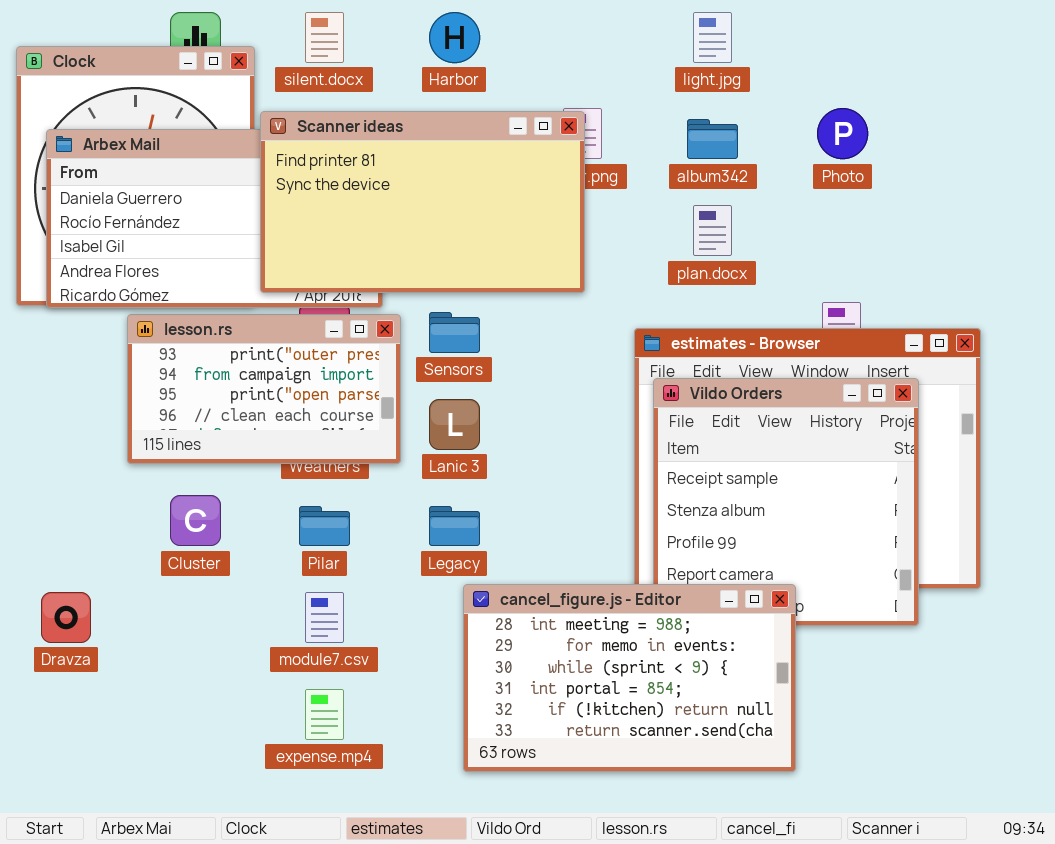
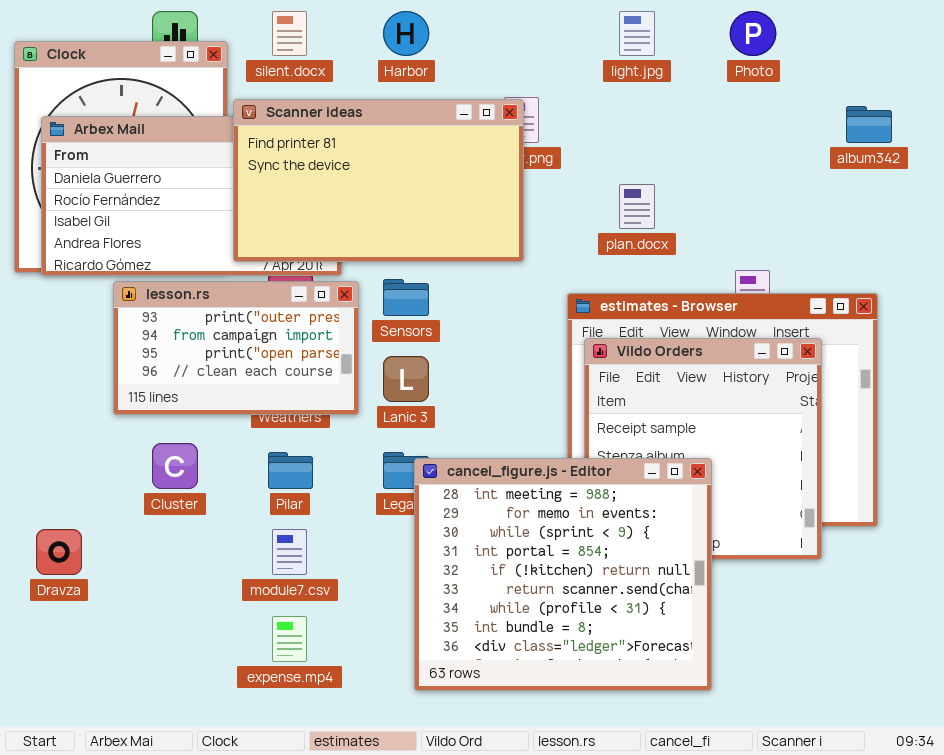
Photo: [817,108,868,159] -> [730,11,776,56], moved
album342: [687,119,738,159] -> [846,106,892,143], moved
cancel_figure.js - Editor: [463,584,796,772] -> [414,458,712,691], resized

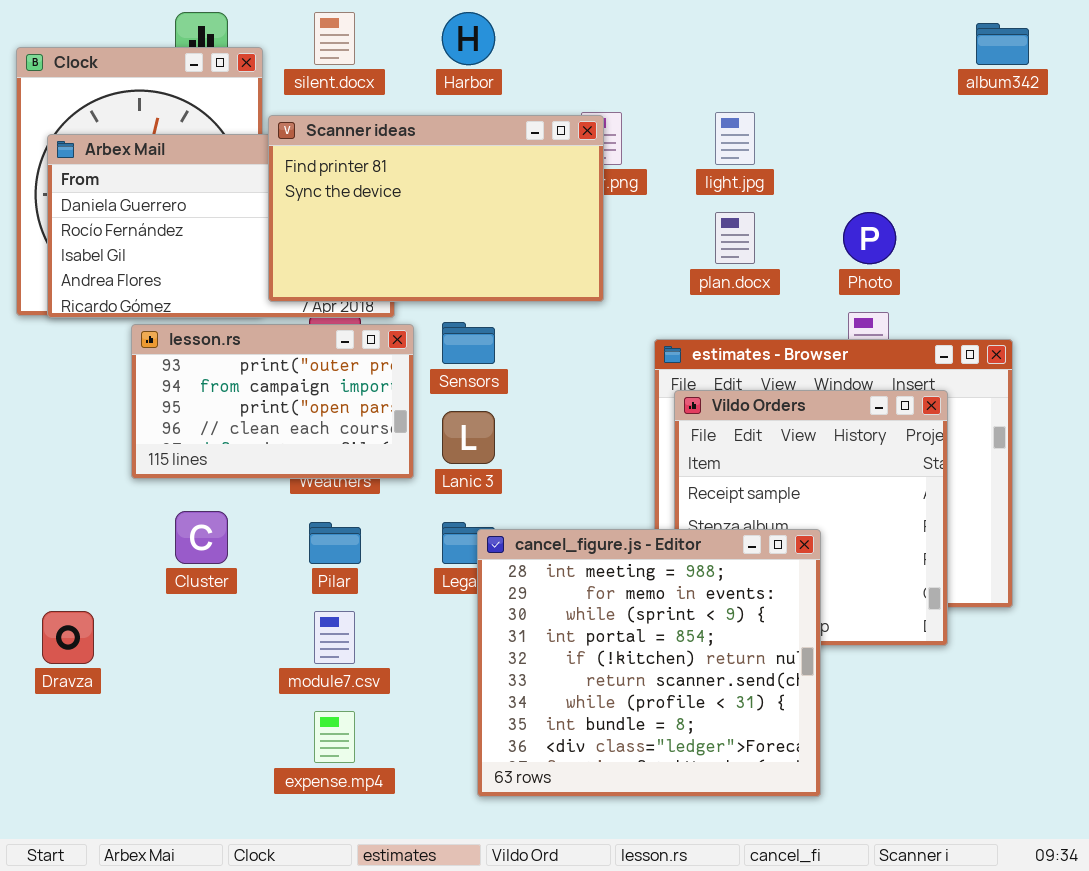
light.jpg: [619,11,655,56] -> [715,112,755,165], moved
Photo: [730,11,776,56] -> [843,212,896,264], moved
album342: [846,106,892,143] -> [976,23,1029,65], moved

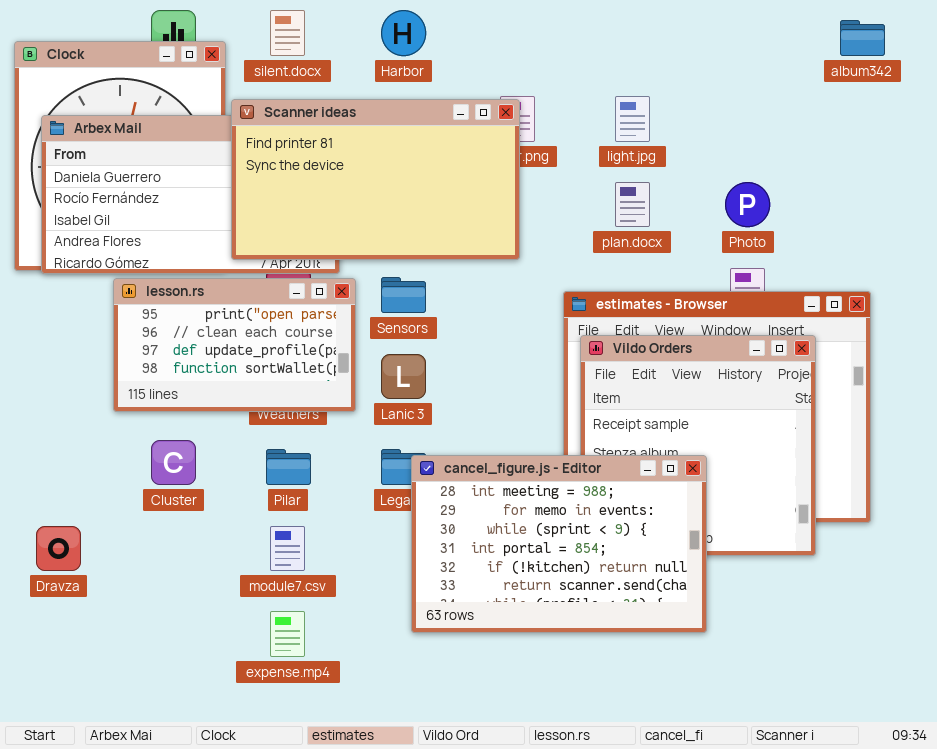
lesson.rs: [131,324,414,479] -> [113,278,356,412], scrolled down 2 rows
cancel_figure.js - Editor: [477,529,821,797] -> [411,455,707,633], resized

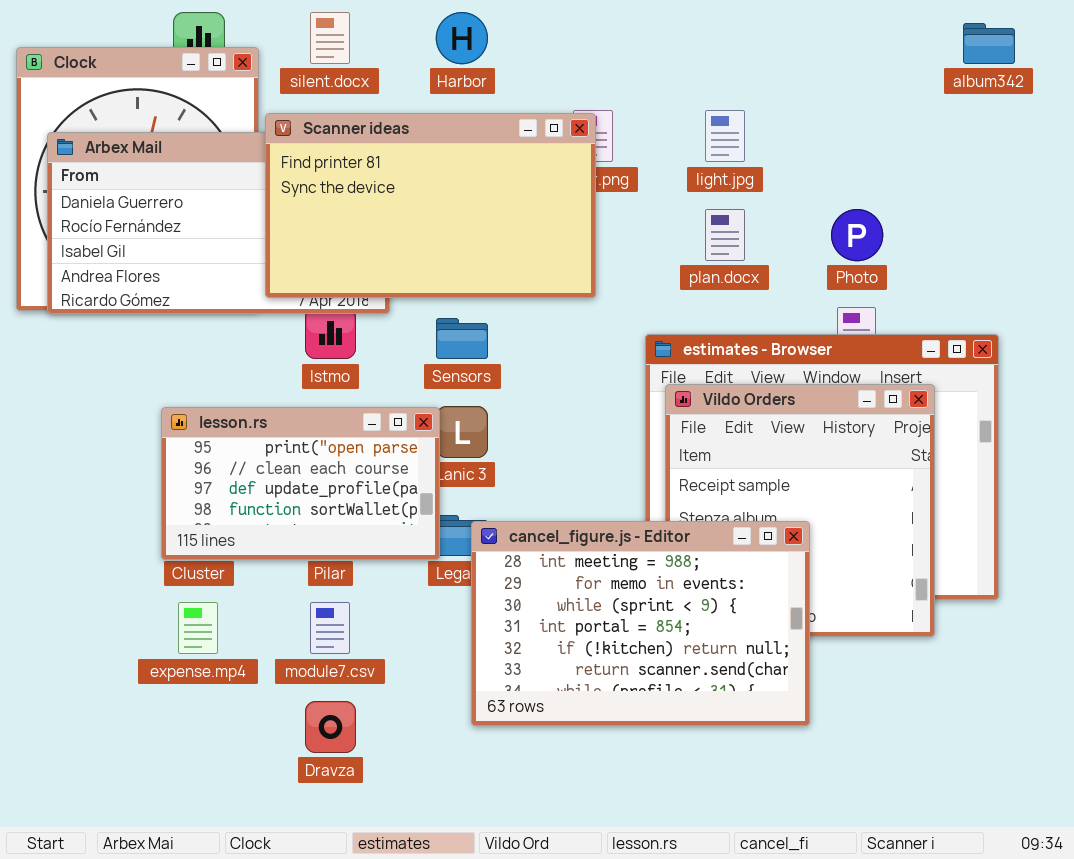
lesson.rs: [113,278,356,412] -> [161,407,440,560], moved
Dravza: [36,526,81,571] -> [305,701,356,753], moved
expense.mp4: [270,611,305,657] -> [178,602,218,654], moved

